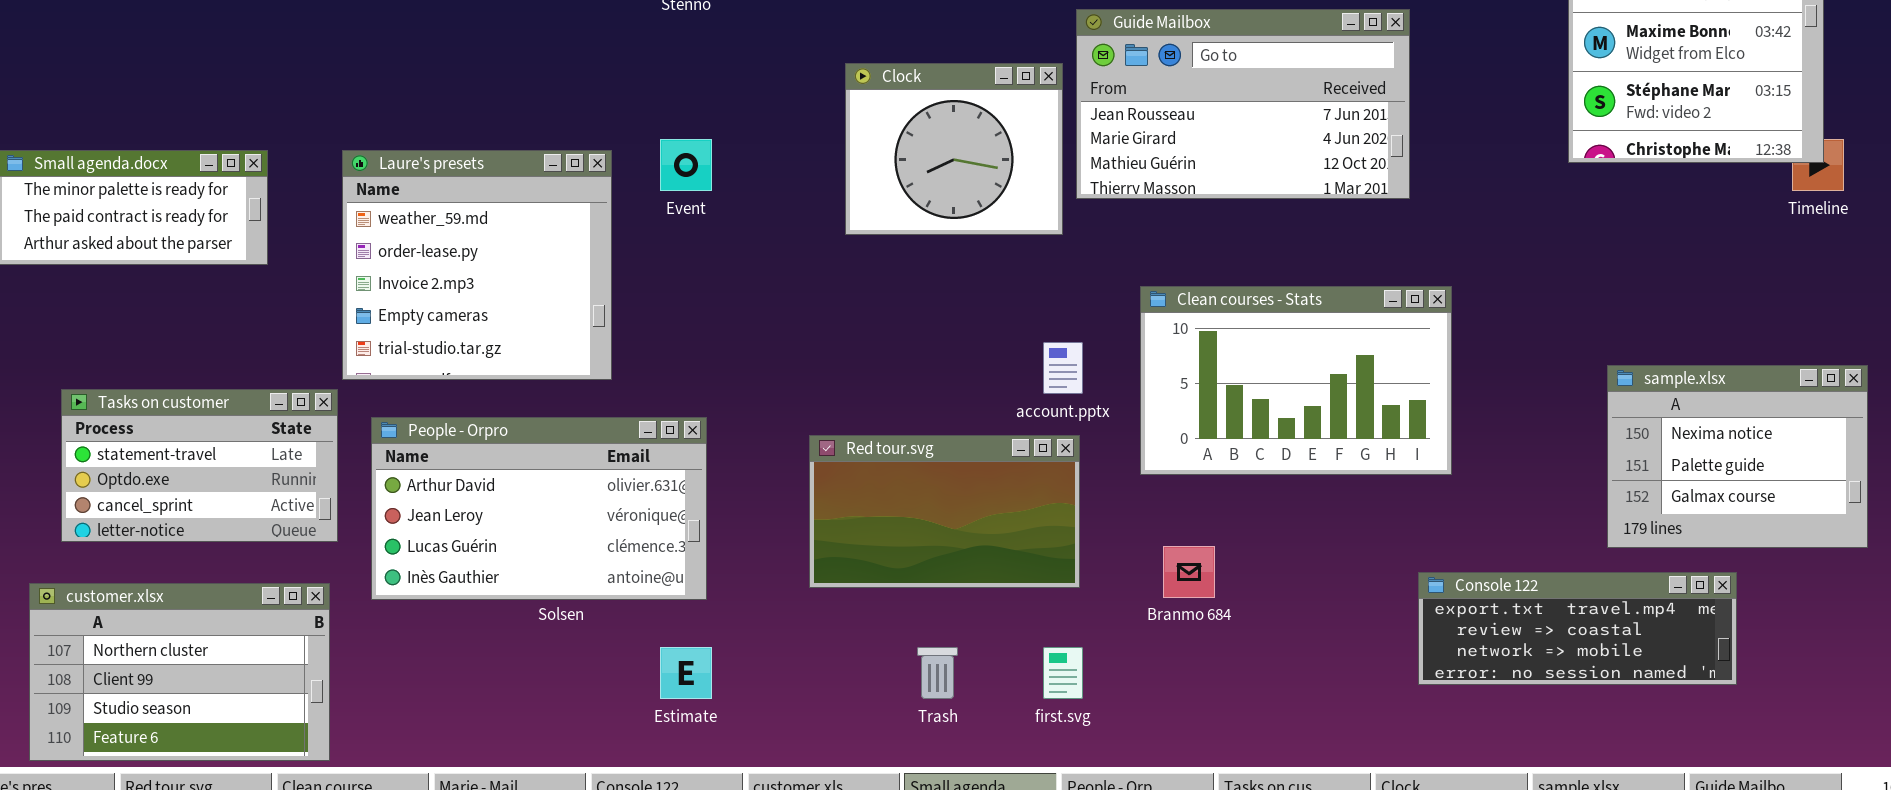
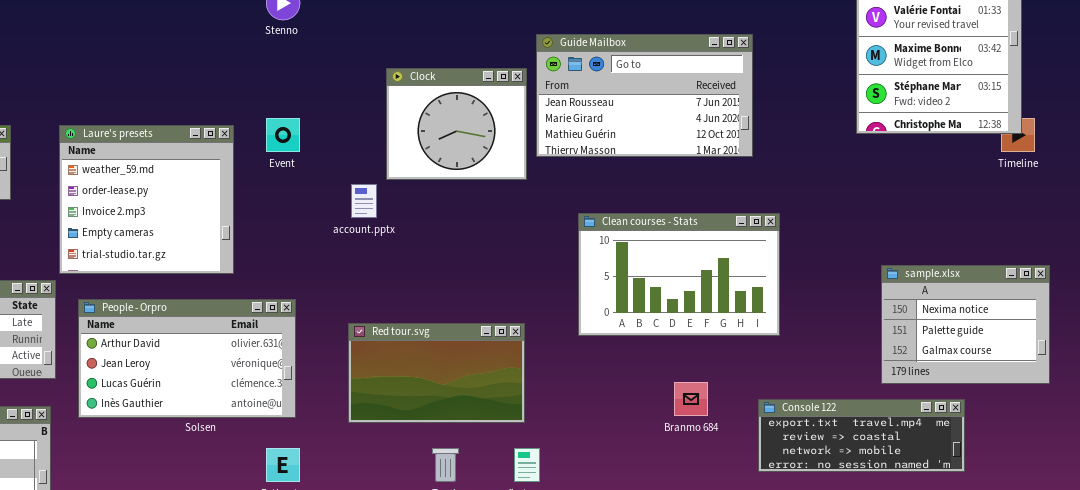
account.pptx: [1043,342,1083,394] -> [351,184,377,218], moved
Red tour.svg: [809,435,1080,588] -> [348,323,525,423], moved
Branmo 684: [1163,546,1215,598] -> [674,382,708,416], moved

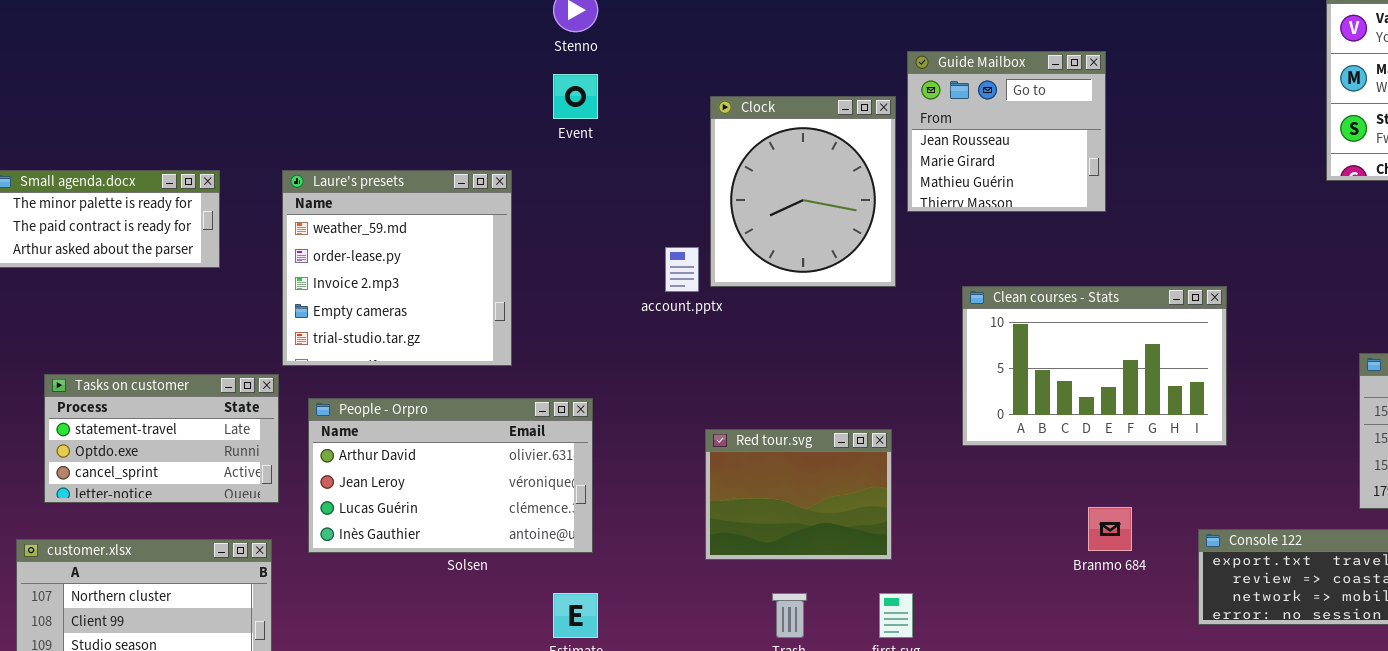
Guide Mailbox: [536,34,753,157] -> [907,51,1106,212], resized
Clock: [386,68,527,180] -> [710,96,896,287], resized
Event: [266,118,300,152] -> [553,74,598,119], moved
Red tour.svg: [348,323,525,423] -> [705,429,892,560], resized

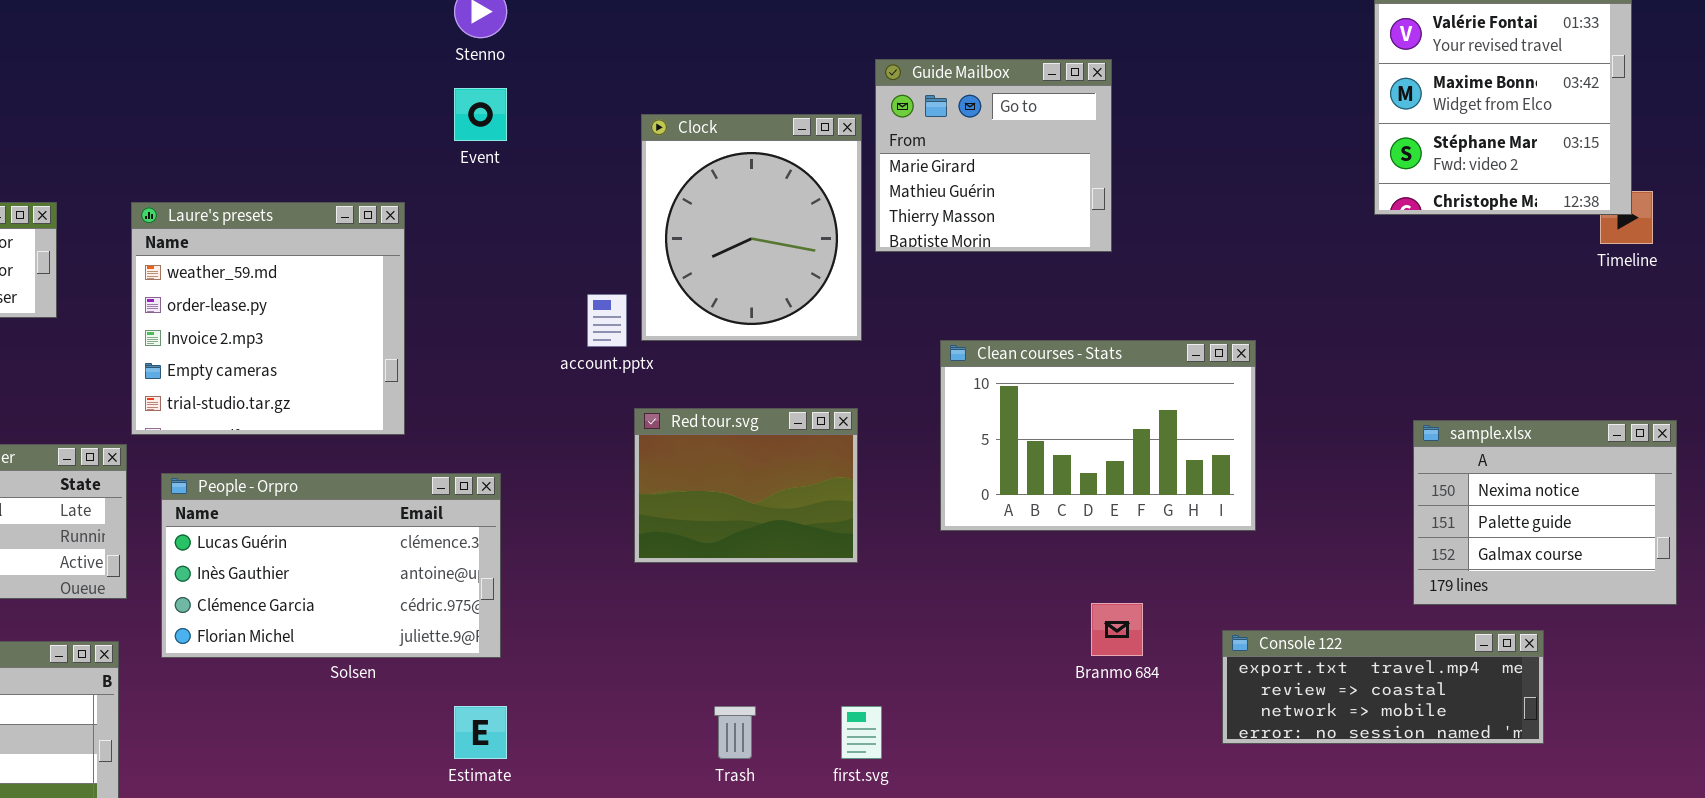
Guide Mailbox: [907,51,1106,212] -> [875,59,1112,252], scrolled down 1 row
People - Orpro: [308,398,593,553] -> [161,473,501,658], scrolled down 2 rows
Red tour.svg: [705,429,892,560] -> [634,408,858,563], moved

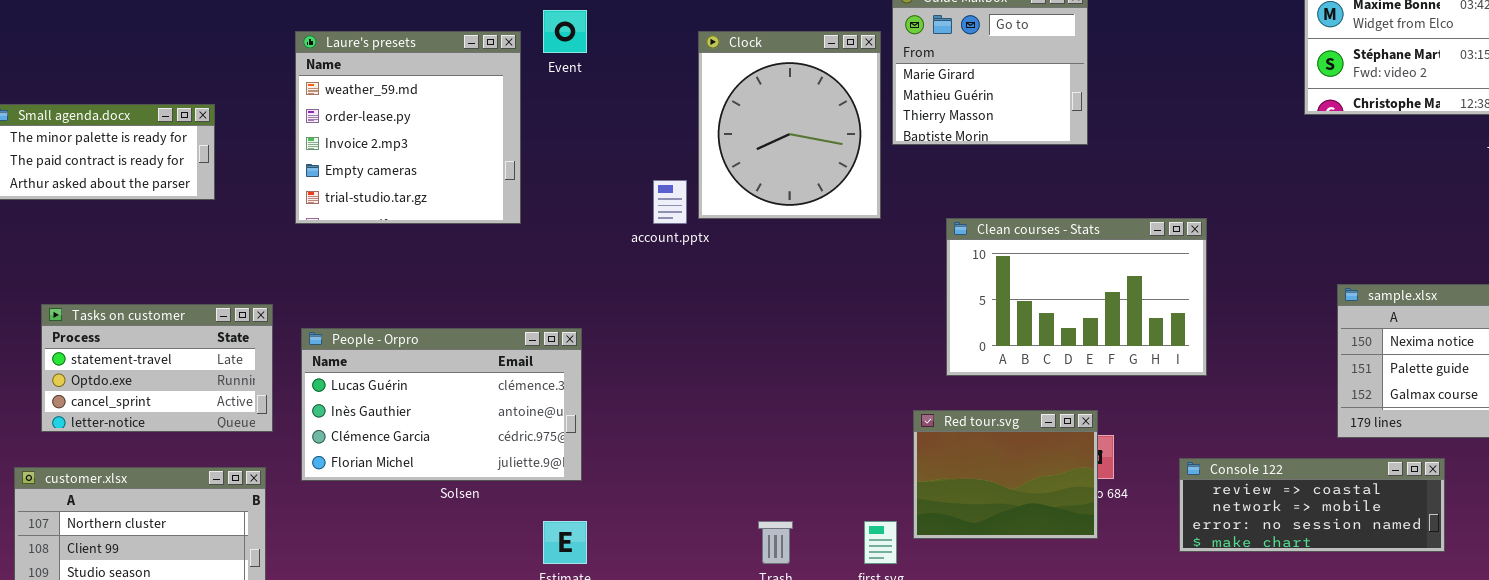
Laure's presets: [131,202,405,435] -> [295,31,521,224], moved
Red tour.svg: [634,408,858,563] -> [913,410,1098,539], moved
Console 122: [1222,630,1544,744] -> [1179,458,1445,552], scrolled down 1 row

